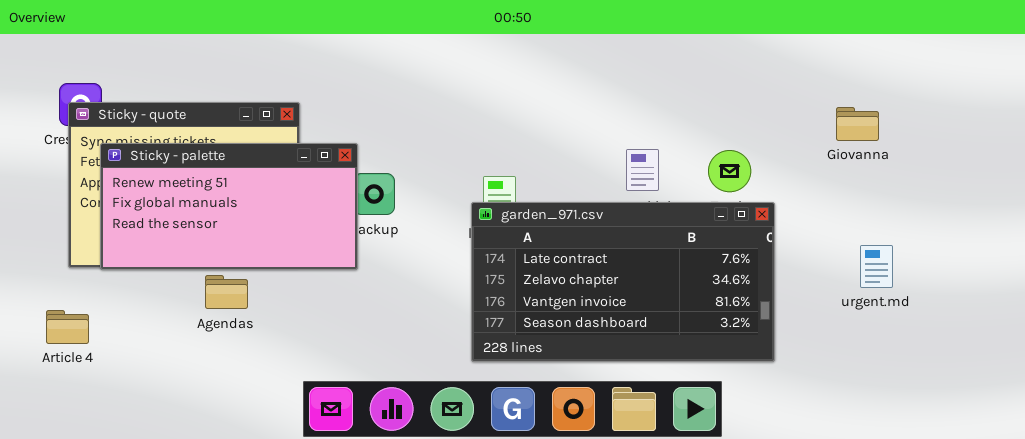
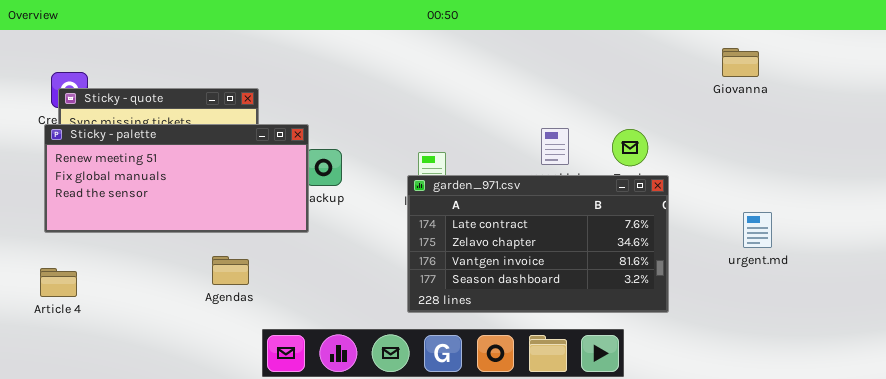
Giovanna: [836,107,879,141] -> [722,48,759,77], moved
Sticky - palette: [100,143,358,270] -> [44,124,309,233], resized
Agendas: [205,275,248,309] -> [212,256,249,285], moved

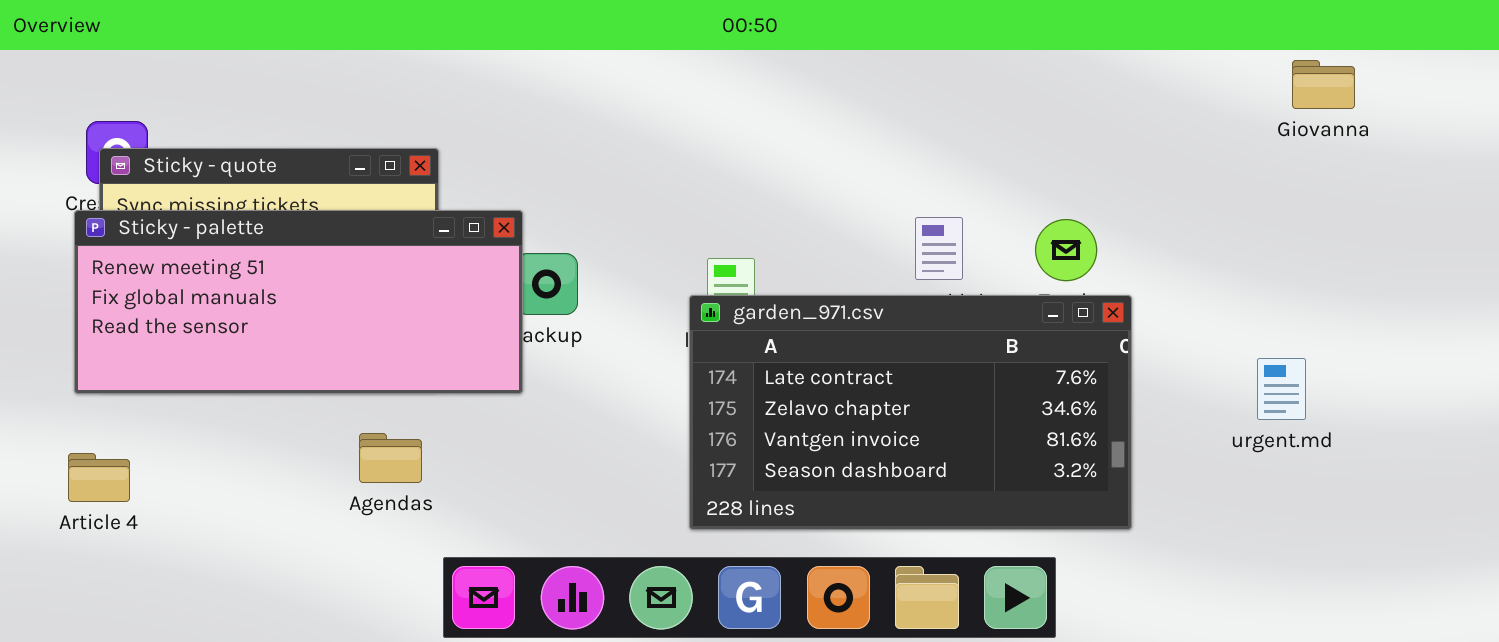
Giovanna: [722,48,759,77] -> [1292,60,1355,109], moved

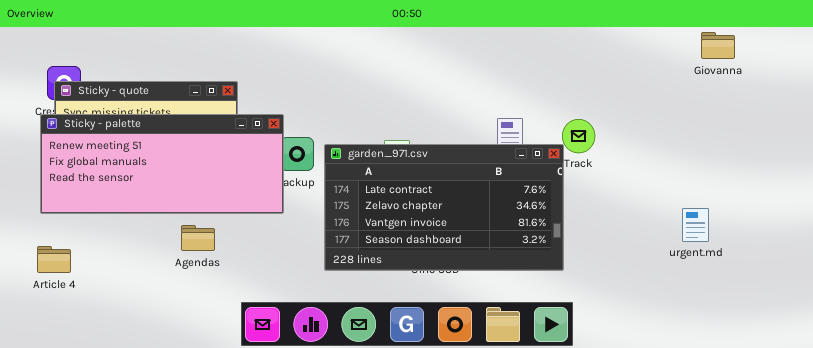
garden_971.csv: [689,295,1132,530] -> [324,144,564,271], moved
urgent.md: [1257,358,1306,420] -> [682,208,709,242], moved
Agendas: [359,433,422,483] -> [181,225,215,251], moved

